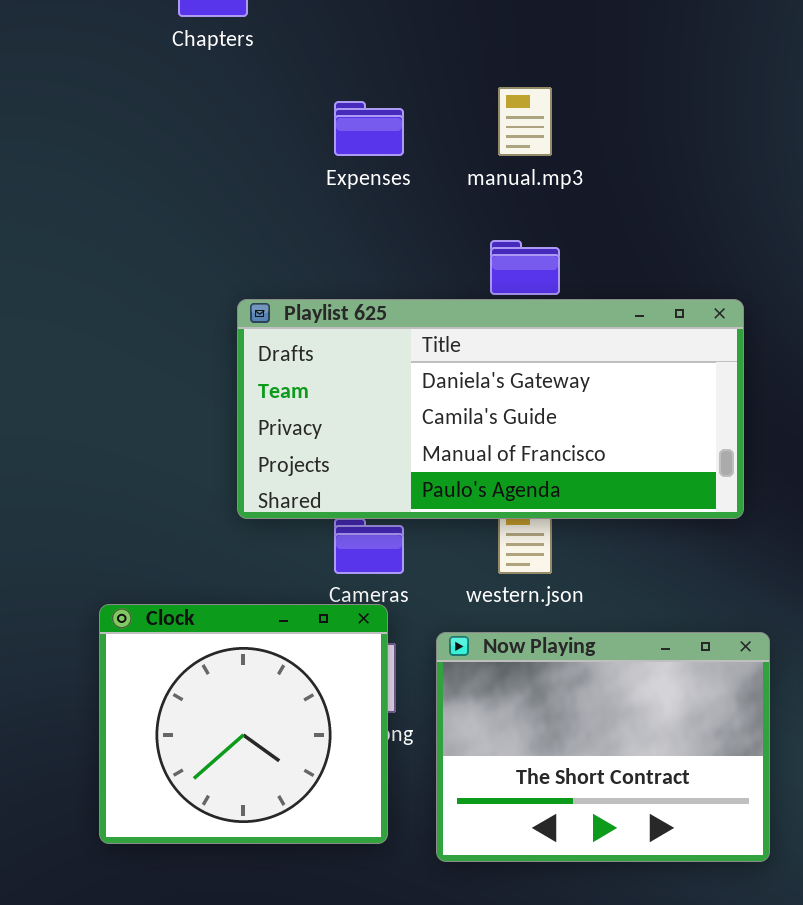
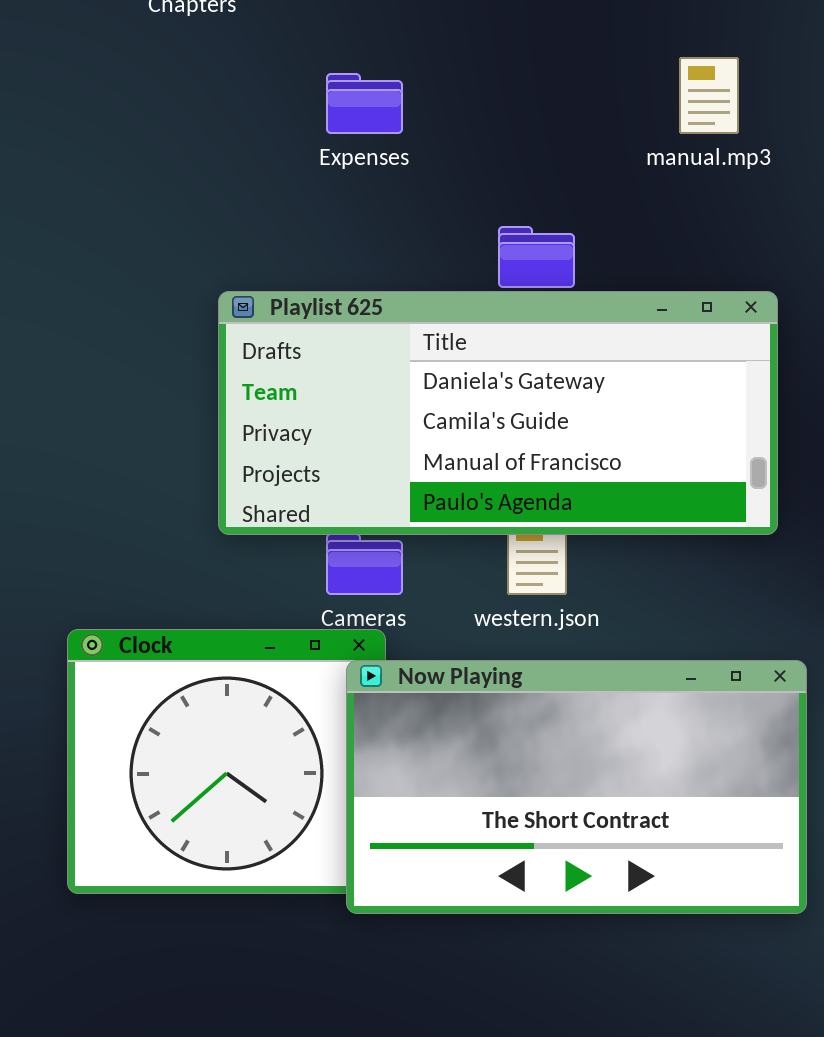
manual.mp3: [498,87,552,156] -> [679,57,739,134], moved
Now Playing: [436,632,770,862] -> [346,660,807,914], resized

